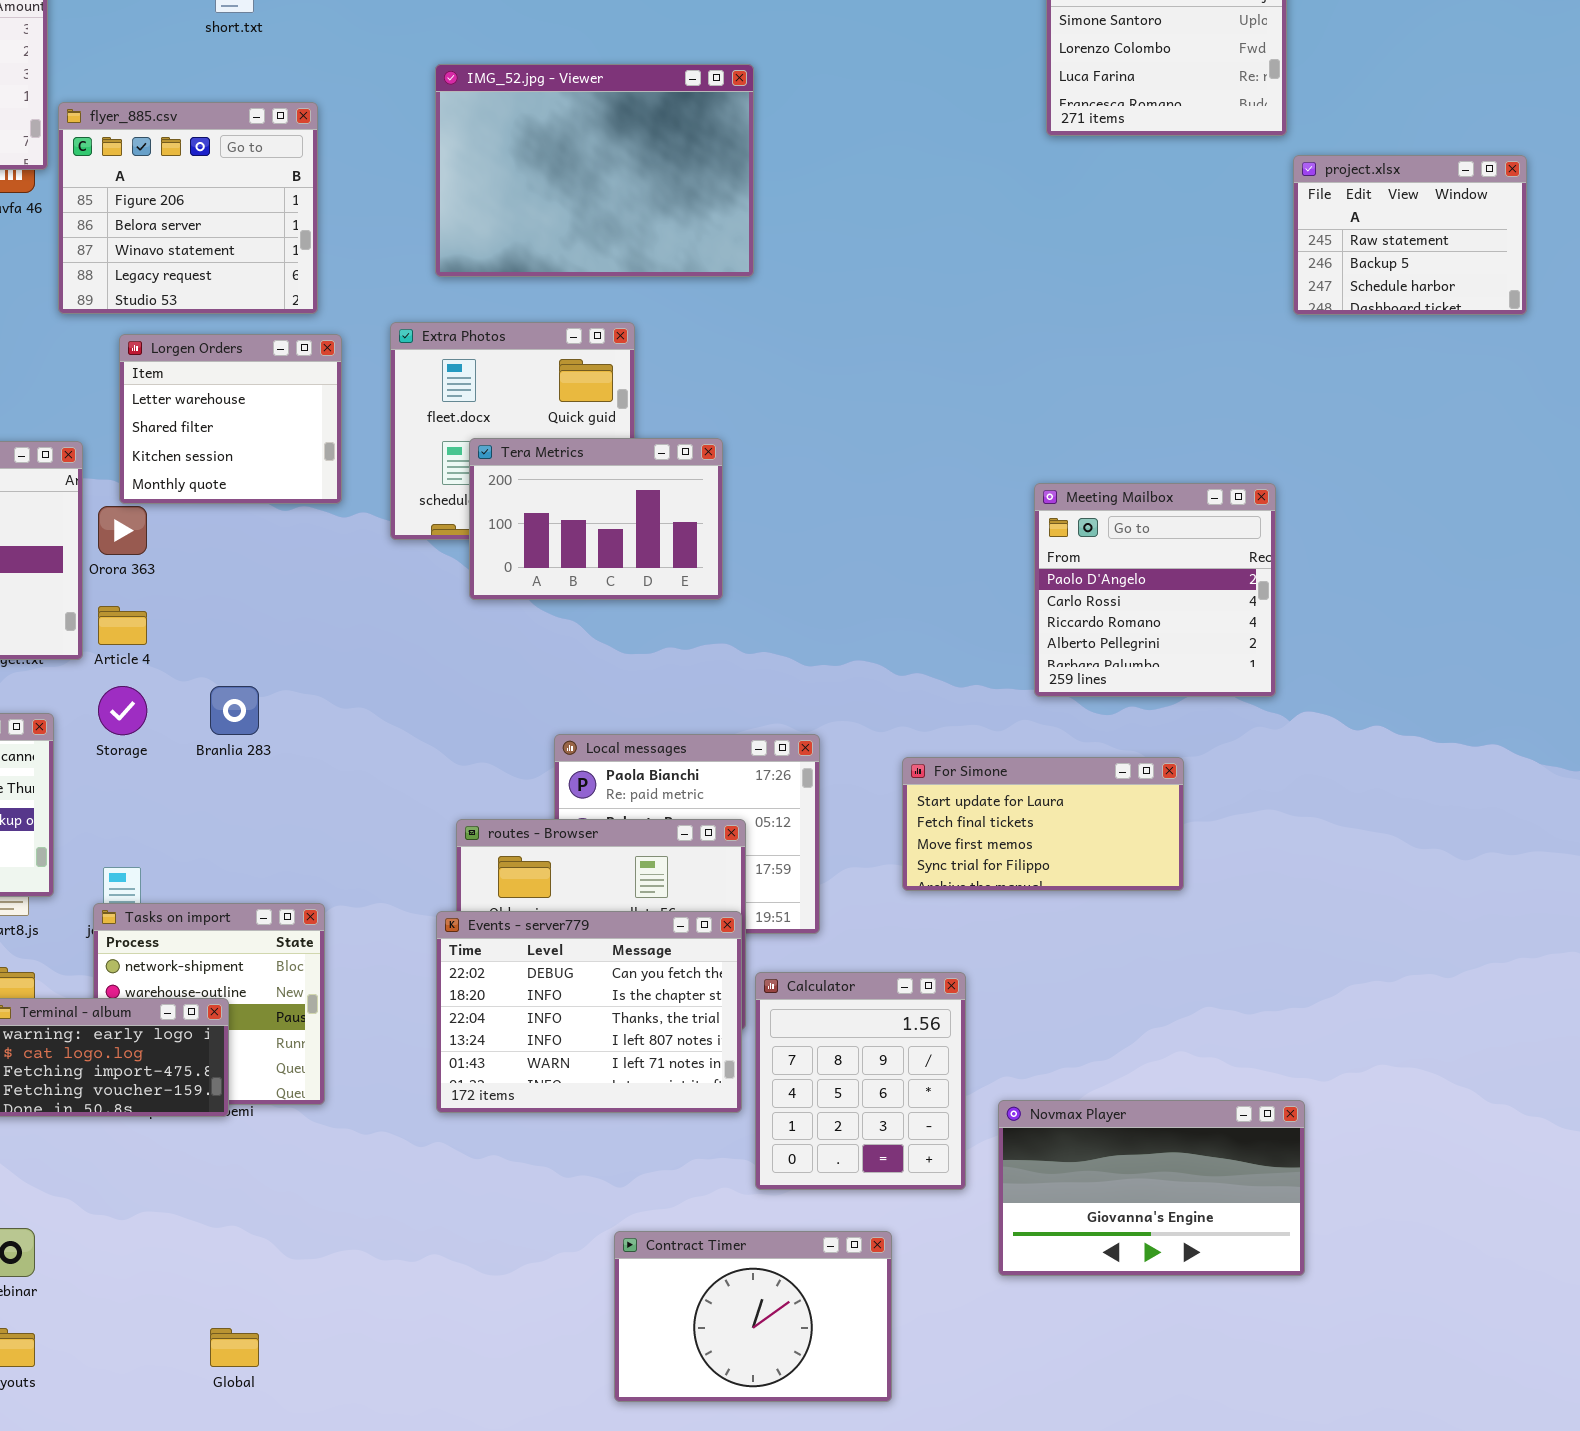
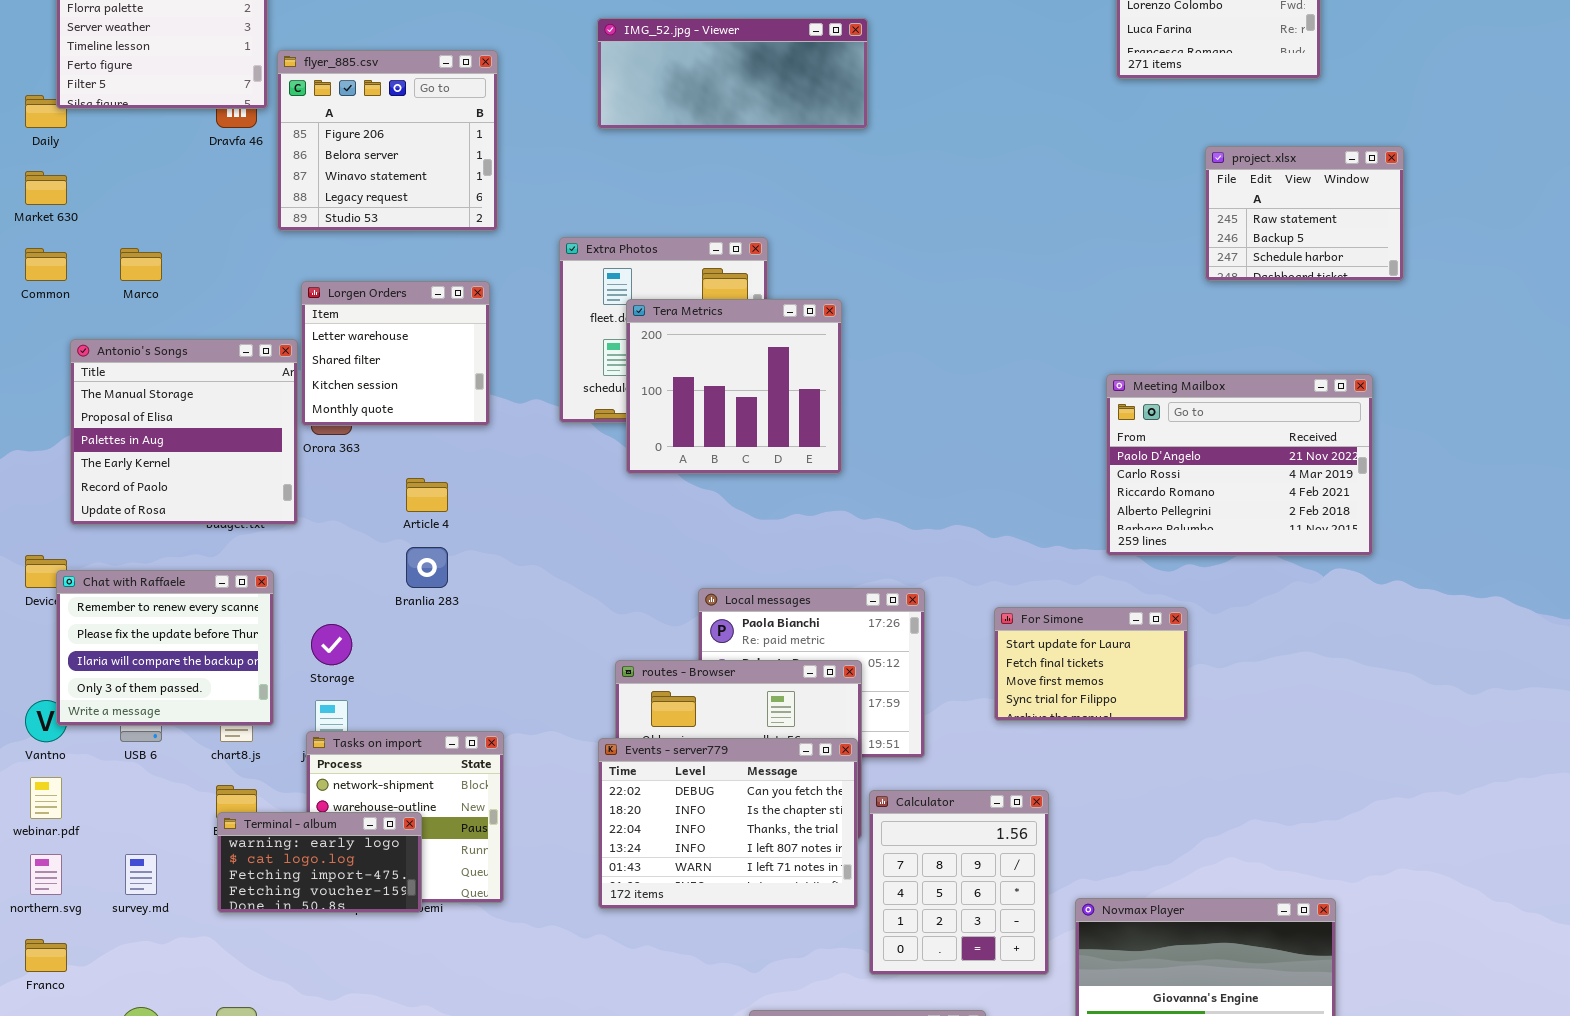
IMG_52.jpg - Viewer: [435,64,754,277] -> [597,18,868,129], resized
project.xlsx: [1293,155,1527,315] -> [1205,146,1404,281], moved
Lorgen Orders: [119,334,342,504] -> [301,281,490,426], moved
Tera Metrics: [469,438,723,600] -> [626,299,842,474], resized
Meeting Mailbox: [1034,483,1276,697] -> [1106,374,1373,556], resized
Article 4: [98,606,147,645] -> [406,478,448,512], moved
Storage: [98,686,147,735] -> [311,624,352,665], moved
For Simone: [902,757,1184,891] -> [994,607,1188,721], resized

